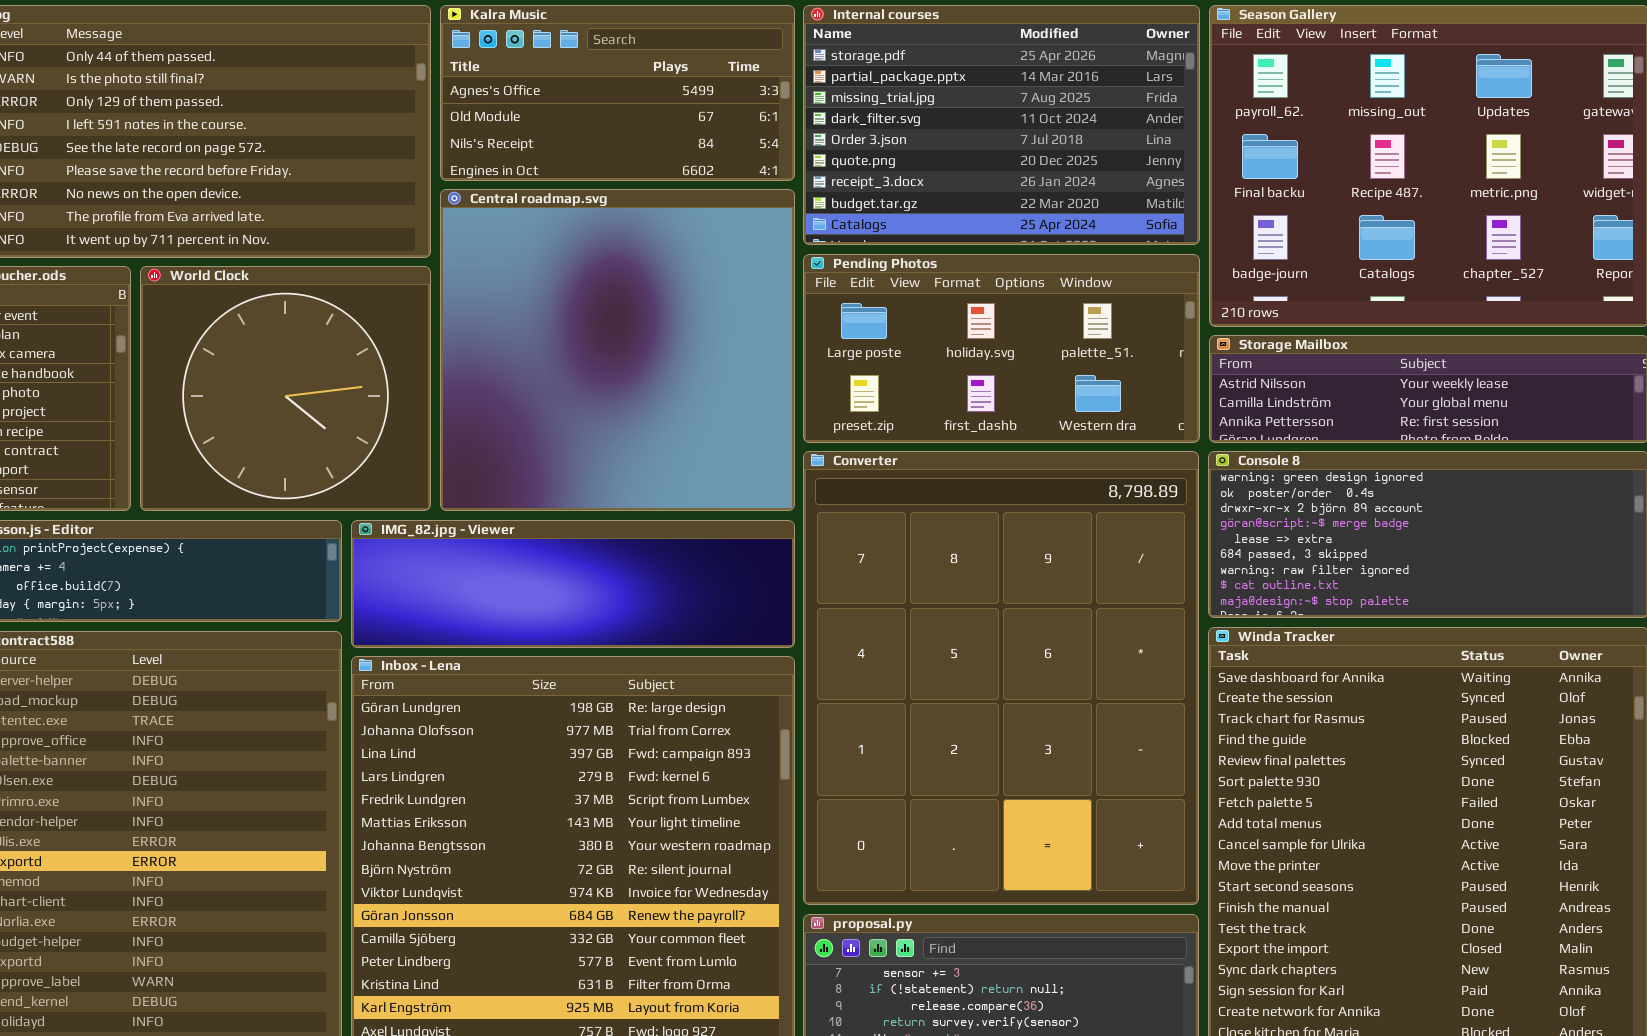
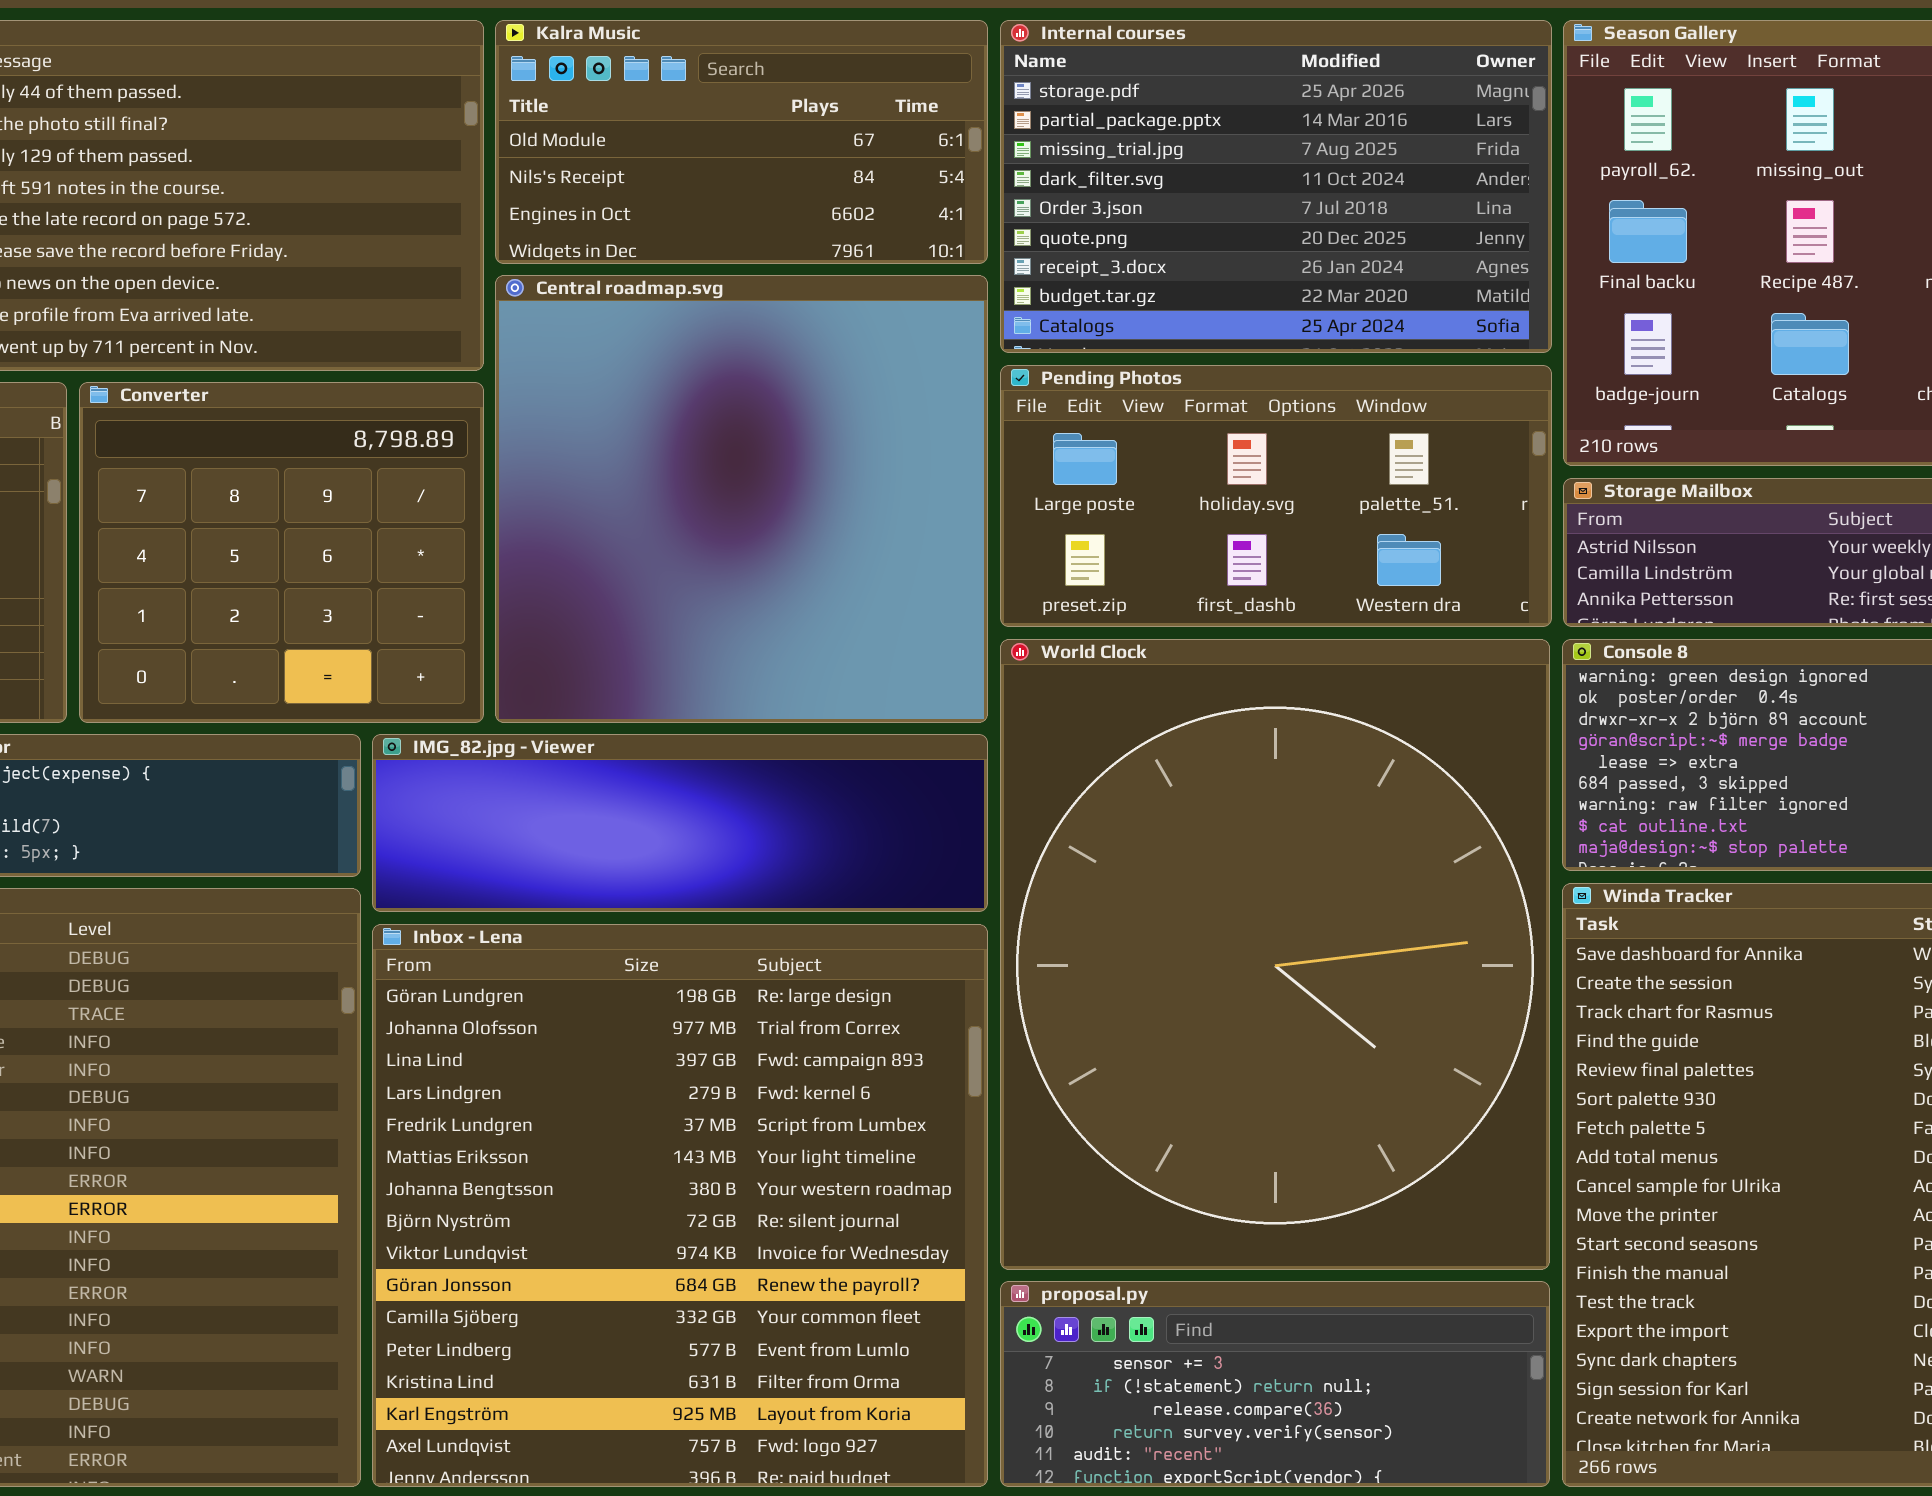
Kalra Music: [440,5,795,181] -> [495,20,988,264], scrolled down 1 row
World Clock: [140,266,431,511] -> [1000,639,1550,1270], moved, resized
Converter: [803,451,1199,905] -> [79,382,484,723], moved, resized

